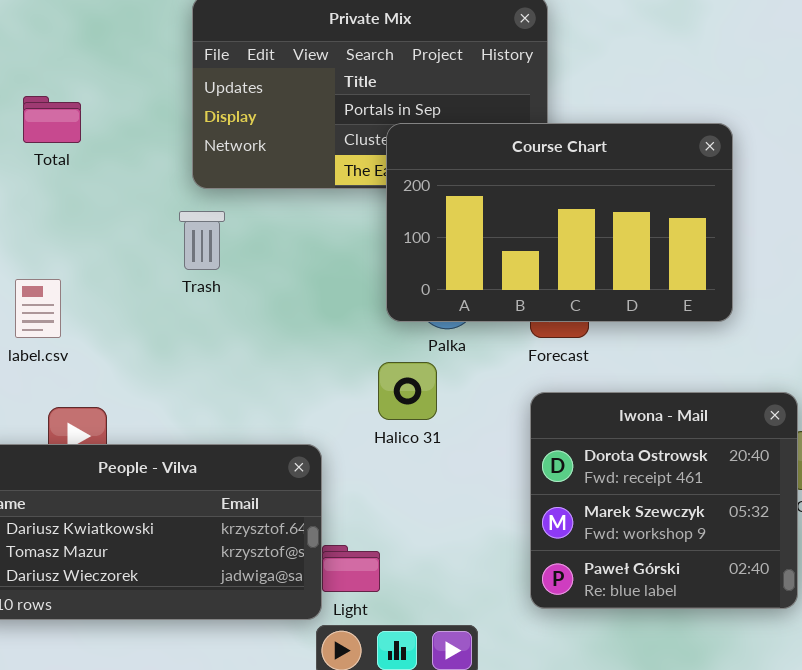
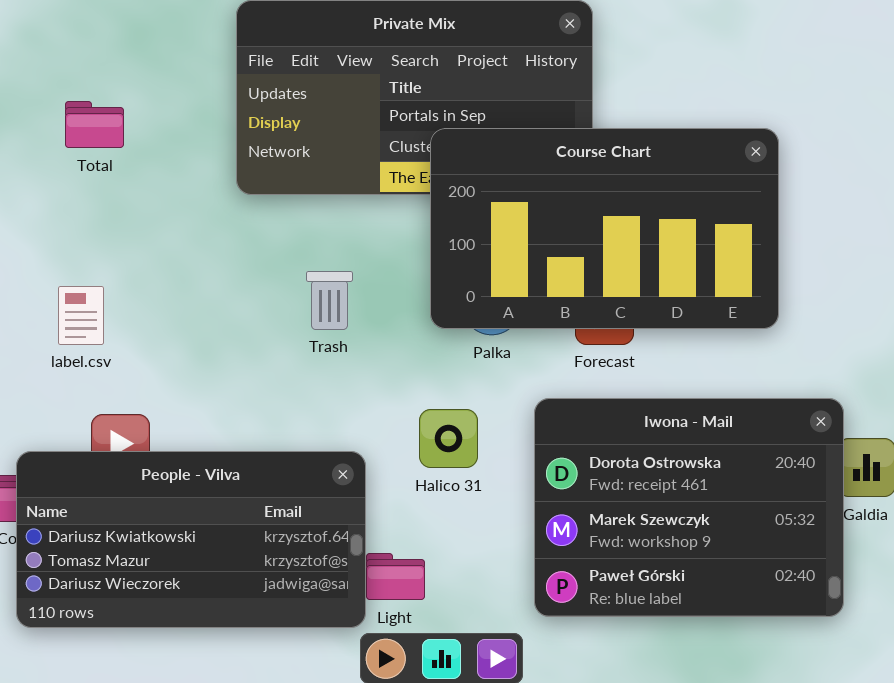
Trash: [179,211,225,270] -> [306,271,353,330], moved
Halico 31: [378,362,437,420] -> [419,409,478,468], moved
Iwona - Mail: [530,392,798,609] -> [534,398,844,617], resized

